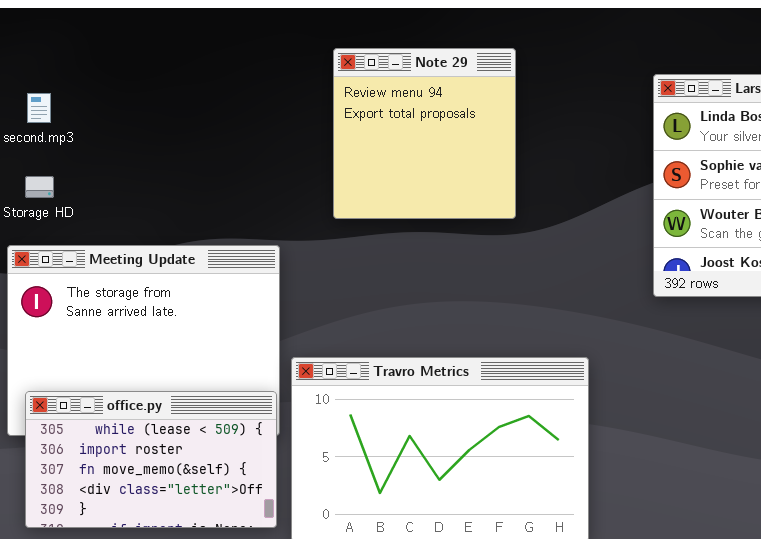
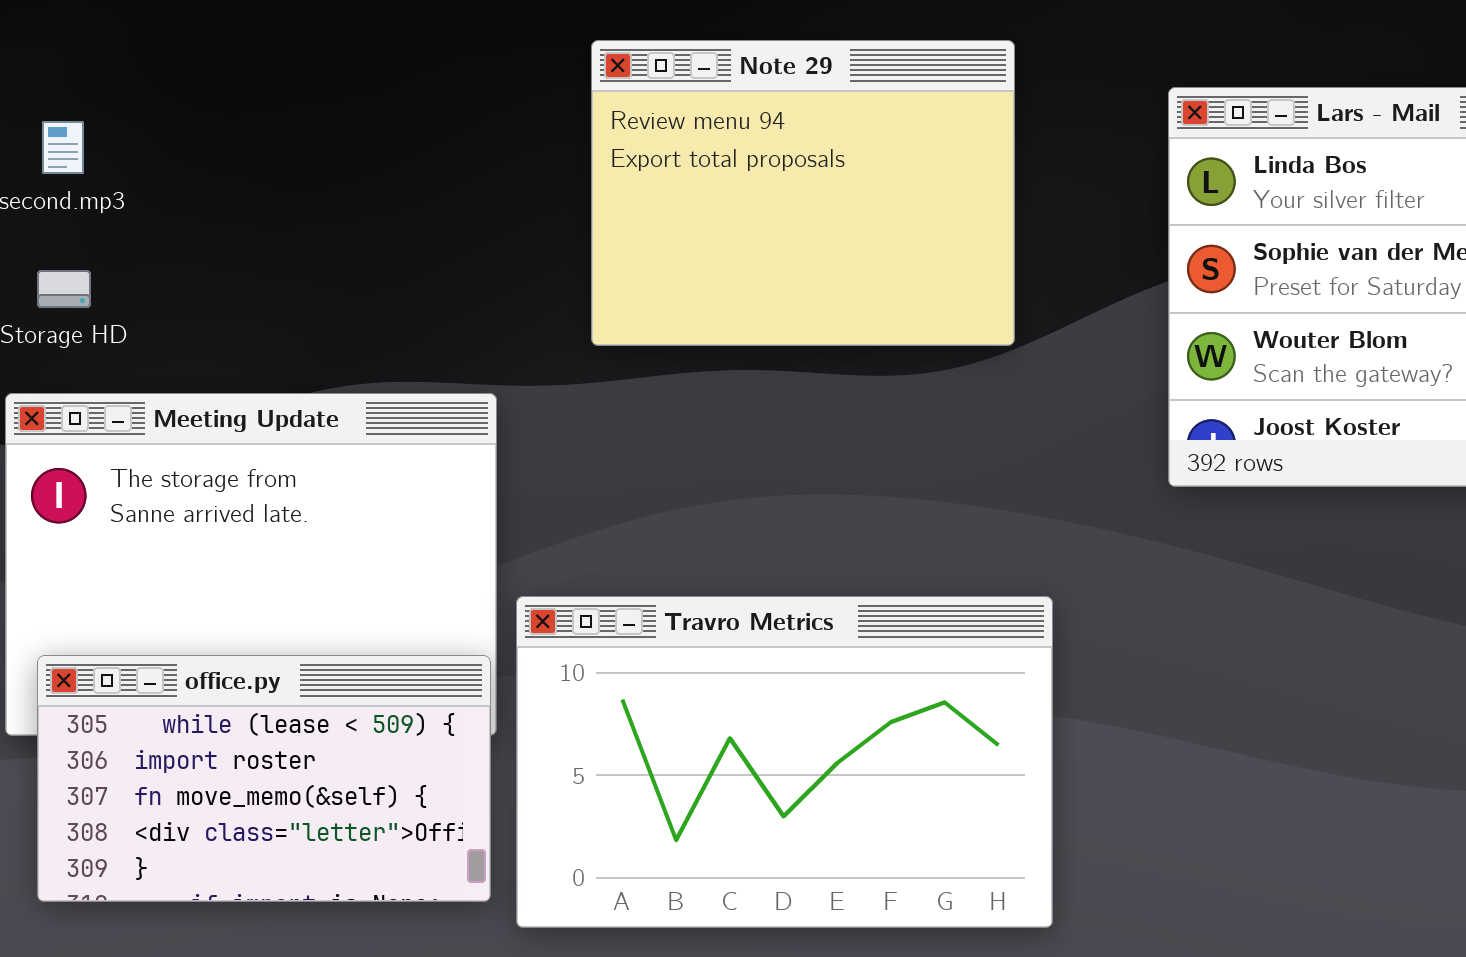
Note 29: [333,48,516,219] -> [591,40,1015,346], resized

